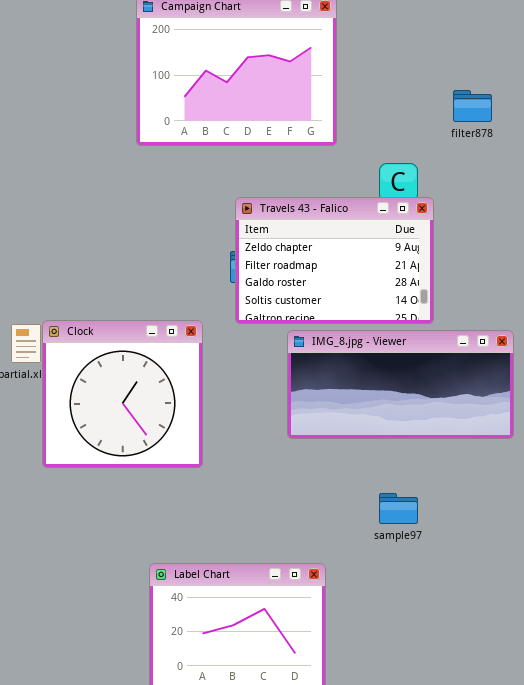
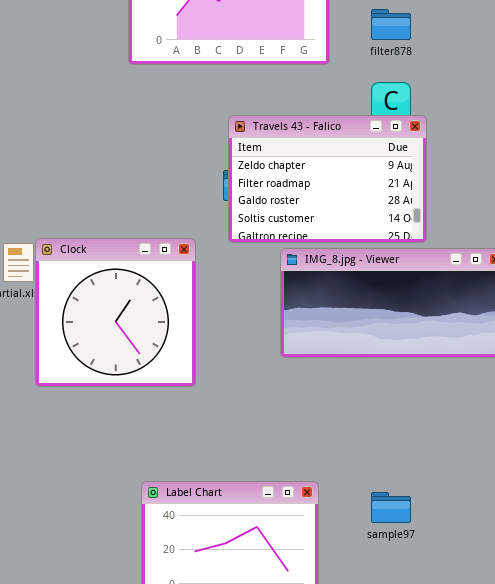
filter878: [453,90,492,122] -> [371,9,411,40], moved
sample97: [379,493,418,524] -> [371,492,411,523], moved

